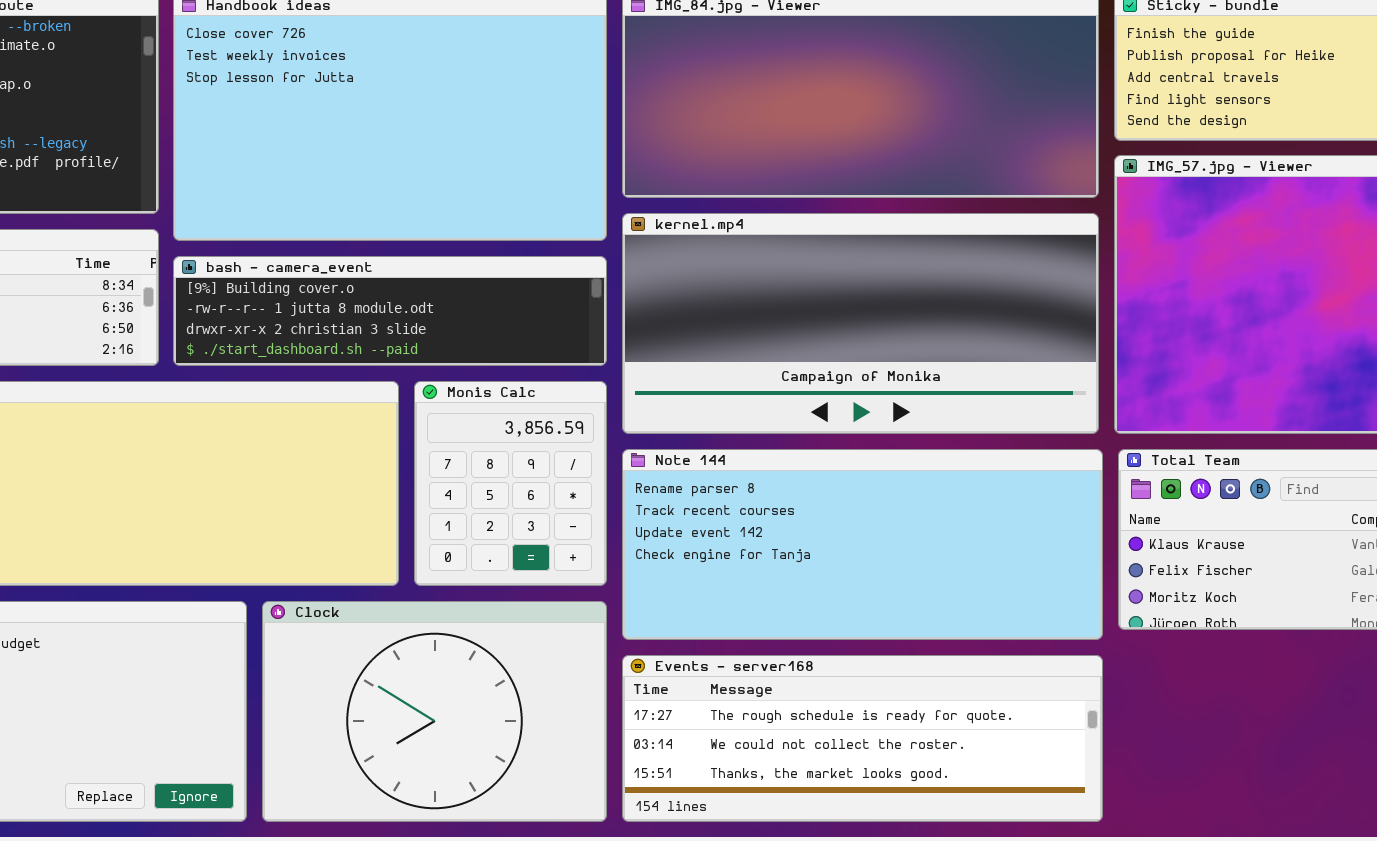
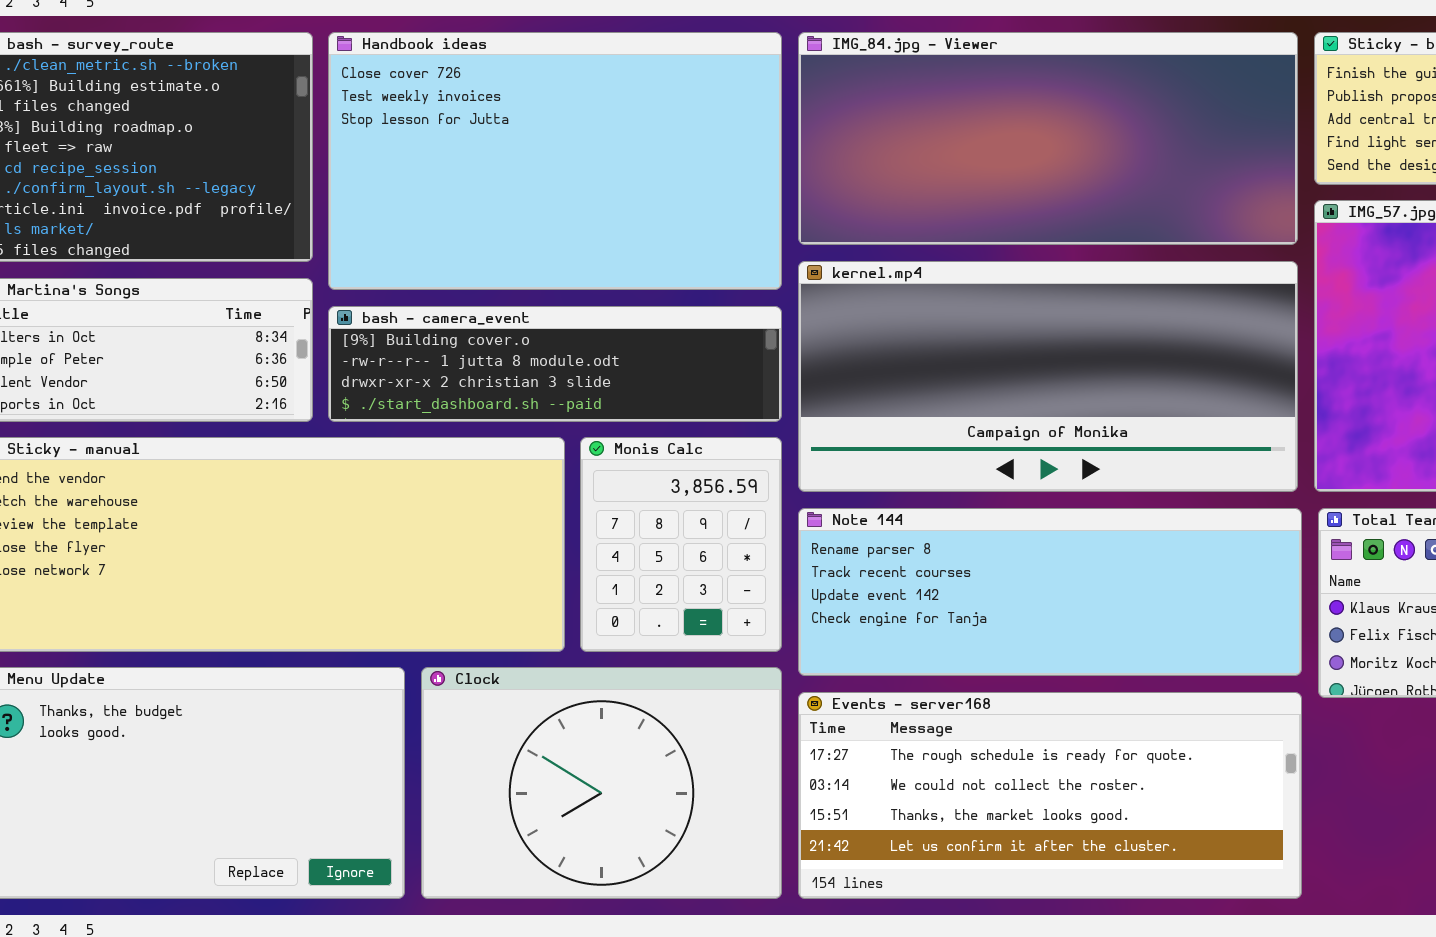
Note 144: [622,449,1103,640] -> [798,508,1302,676], resized
Events - server168: [622,655,1103,822] -> [798,692,1302,899], resized

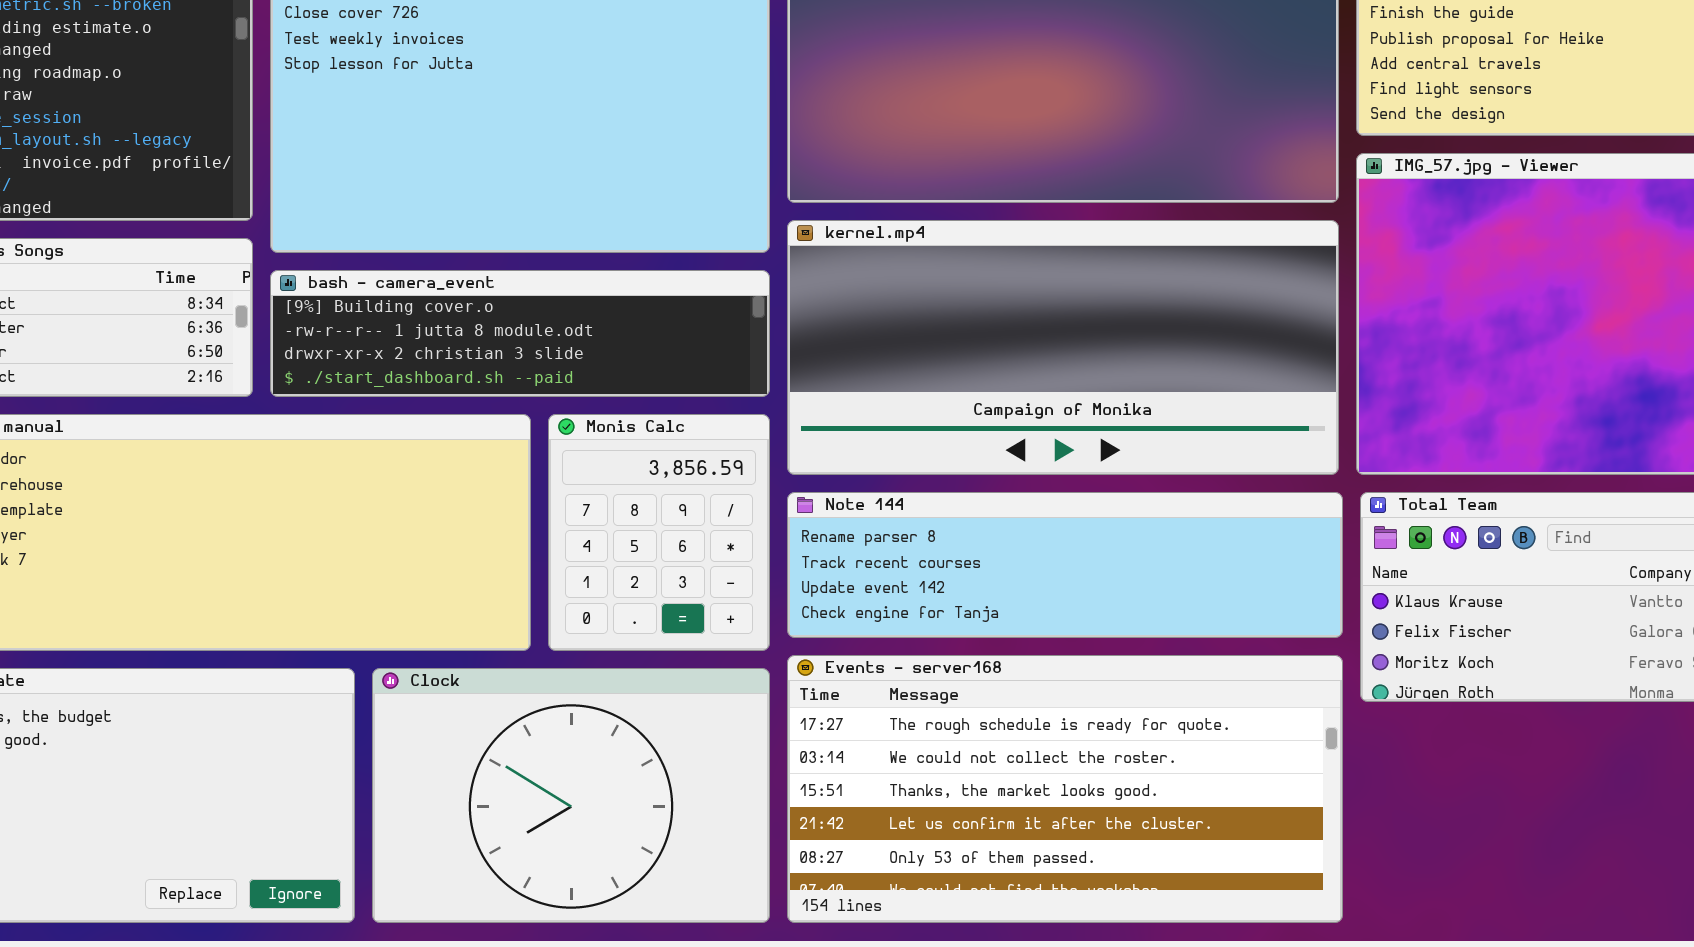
Note 144: [798,508,1302,676] -> [787,492,1343,638], resized
Events - server168: [798,692,1302,899] -> [787,655,1343,923], resized

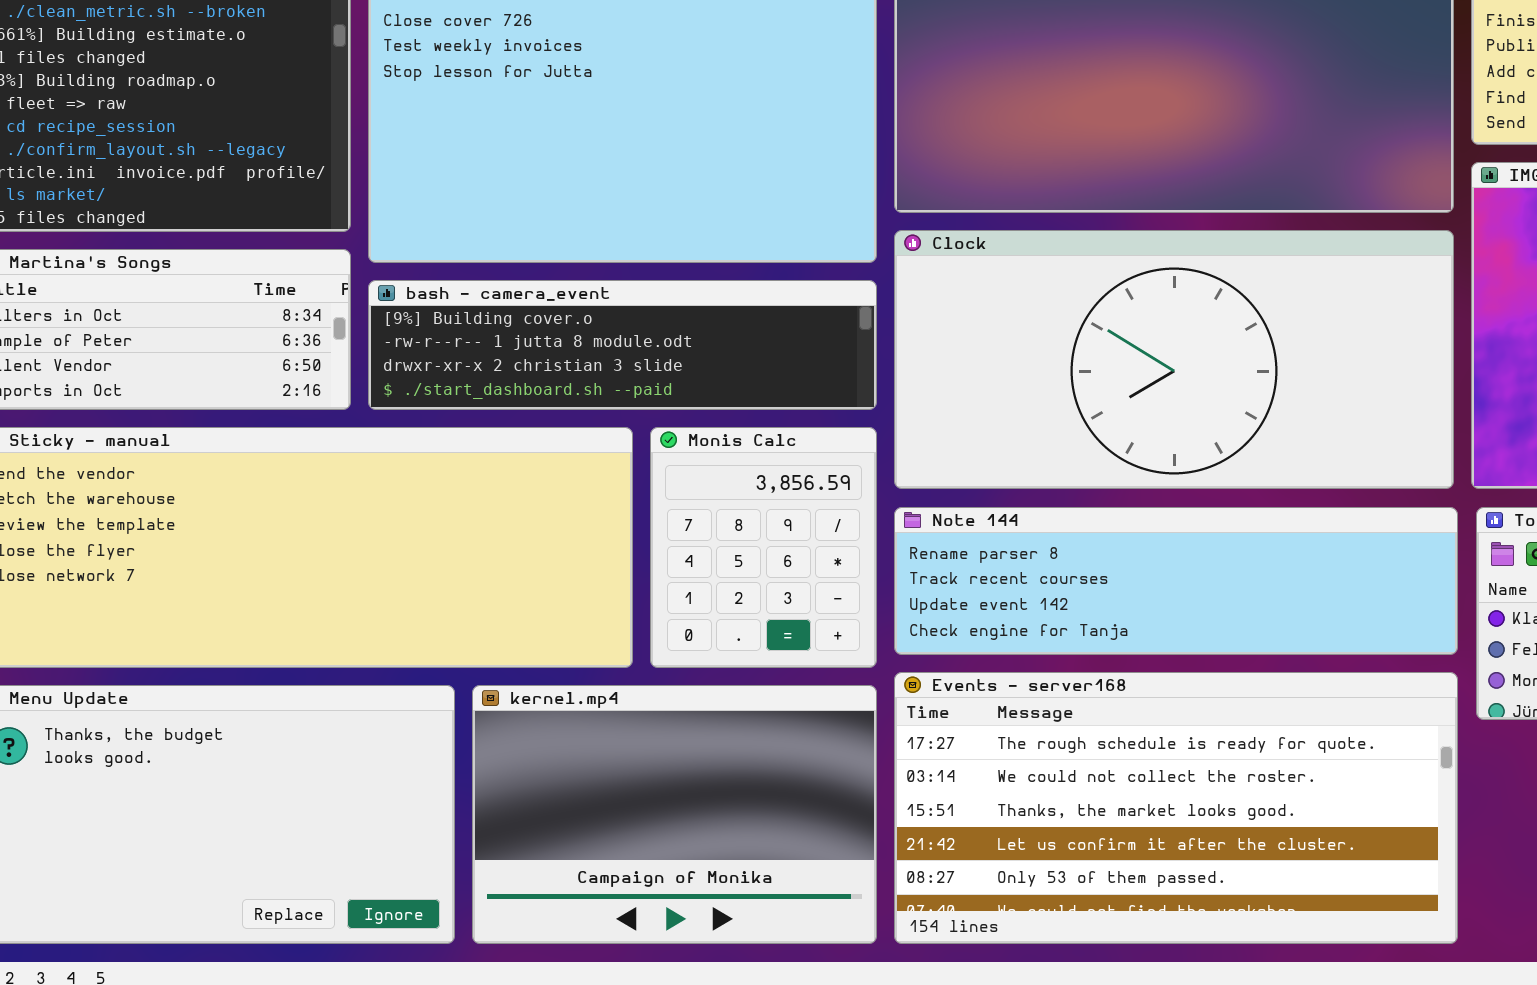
kernel.mp4: [787,220,1339,475] -> [472,685,877,944], moved, resized
Clock: [372,668,770,923] -> [894,230,1454,489], moved, resized

